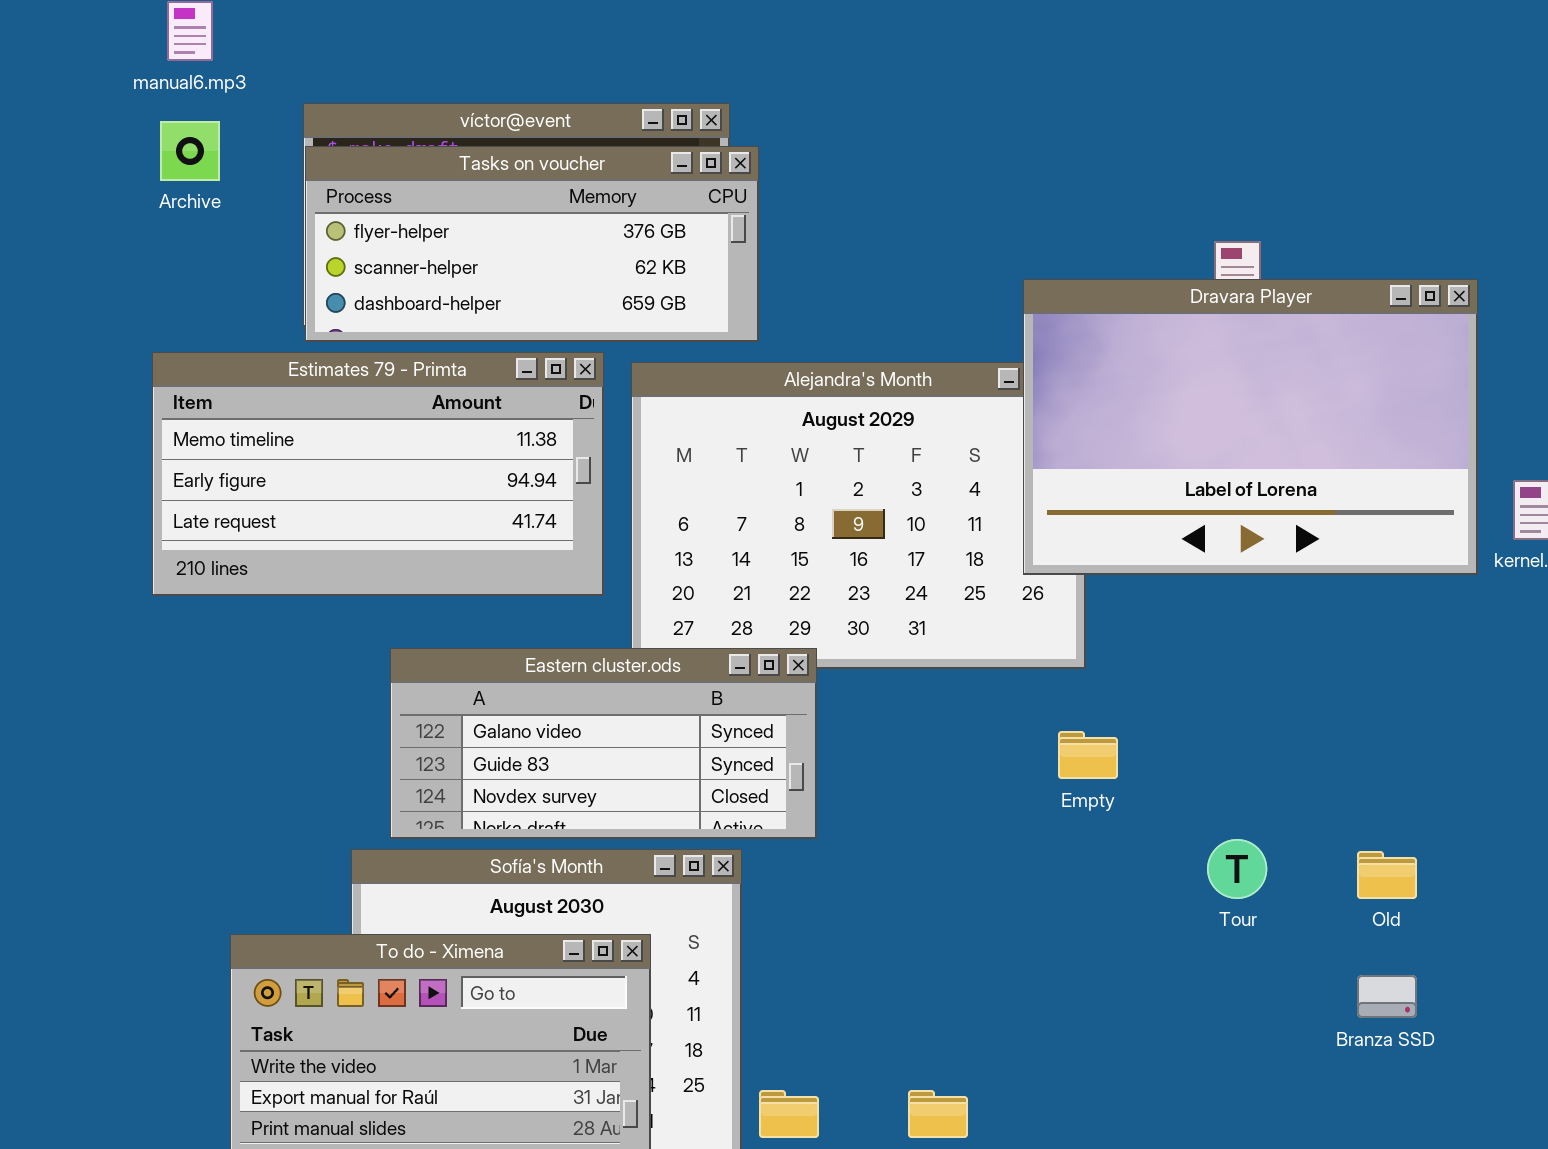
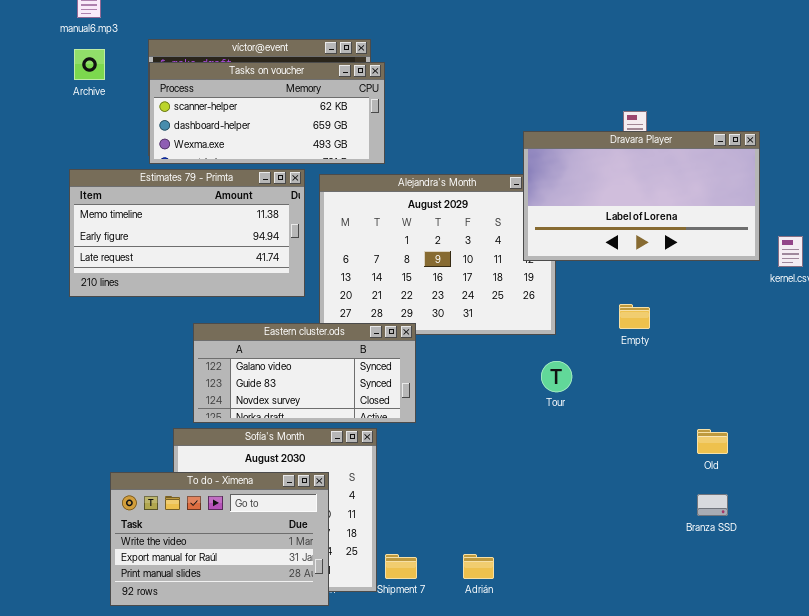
Tasks on voucher: [305,146,759,342] -> [149,62,385,164], scrolled down 1 row
Dravara Player: [1023,279,1478,575] -> [523,131,760,261], resized
Empty: [1058,731,1118,779] -> [619,304,650,329], moved
Tour: [1207,839,1267,899] -> [541,361,572,392], moved

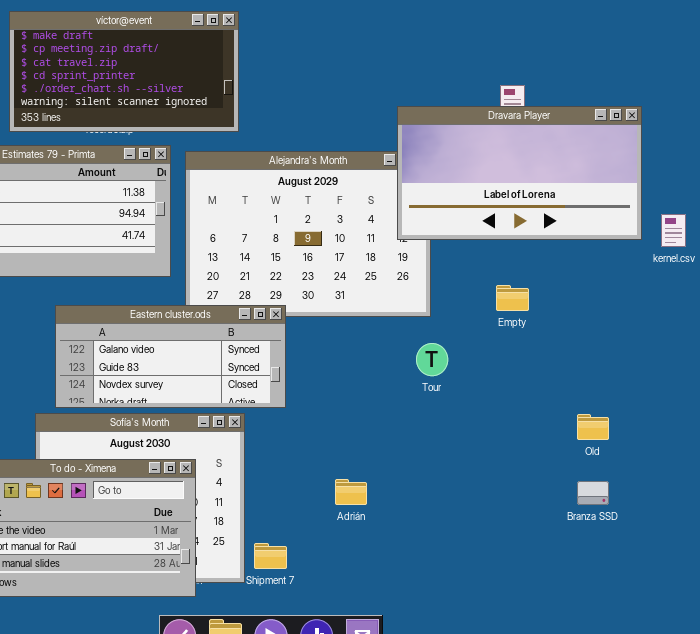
Tasks on voucher: [149,62,385,164] -> none, closed
Adrián: [463,554,494,579] -> [335,479,367,505], moved

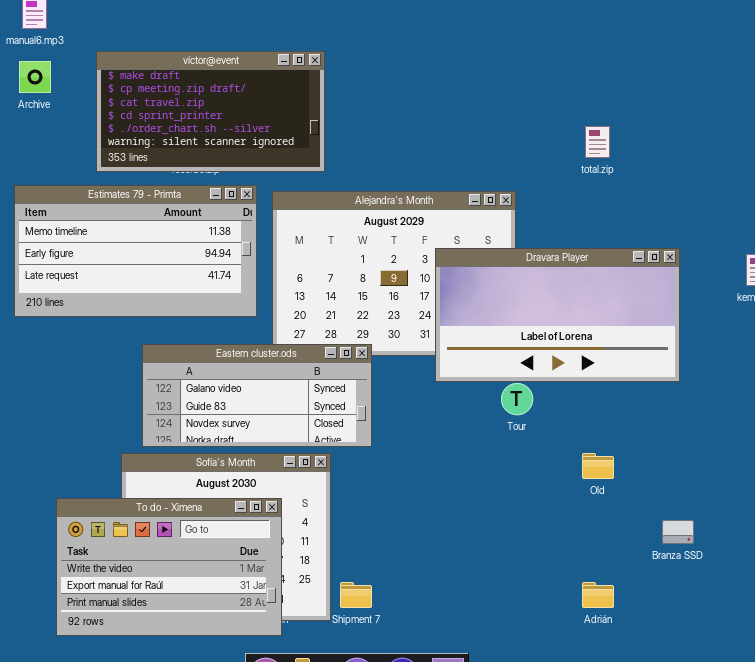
Dravara Player: [397,106,642,240] -> [435,248,680,382], moved
Old: [577,414,609,440] -> [582,453,614,479], moved
Adrián: [335,479,367,505] -> [582,582,614,608], moved

